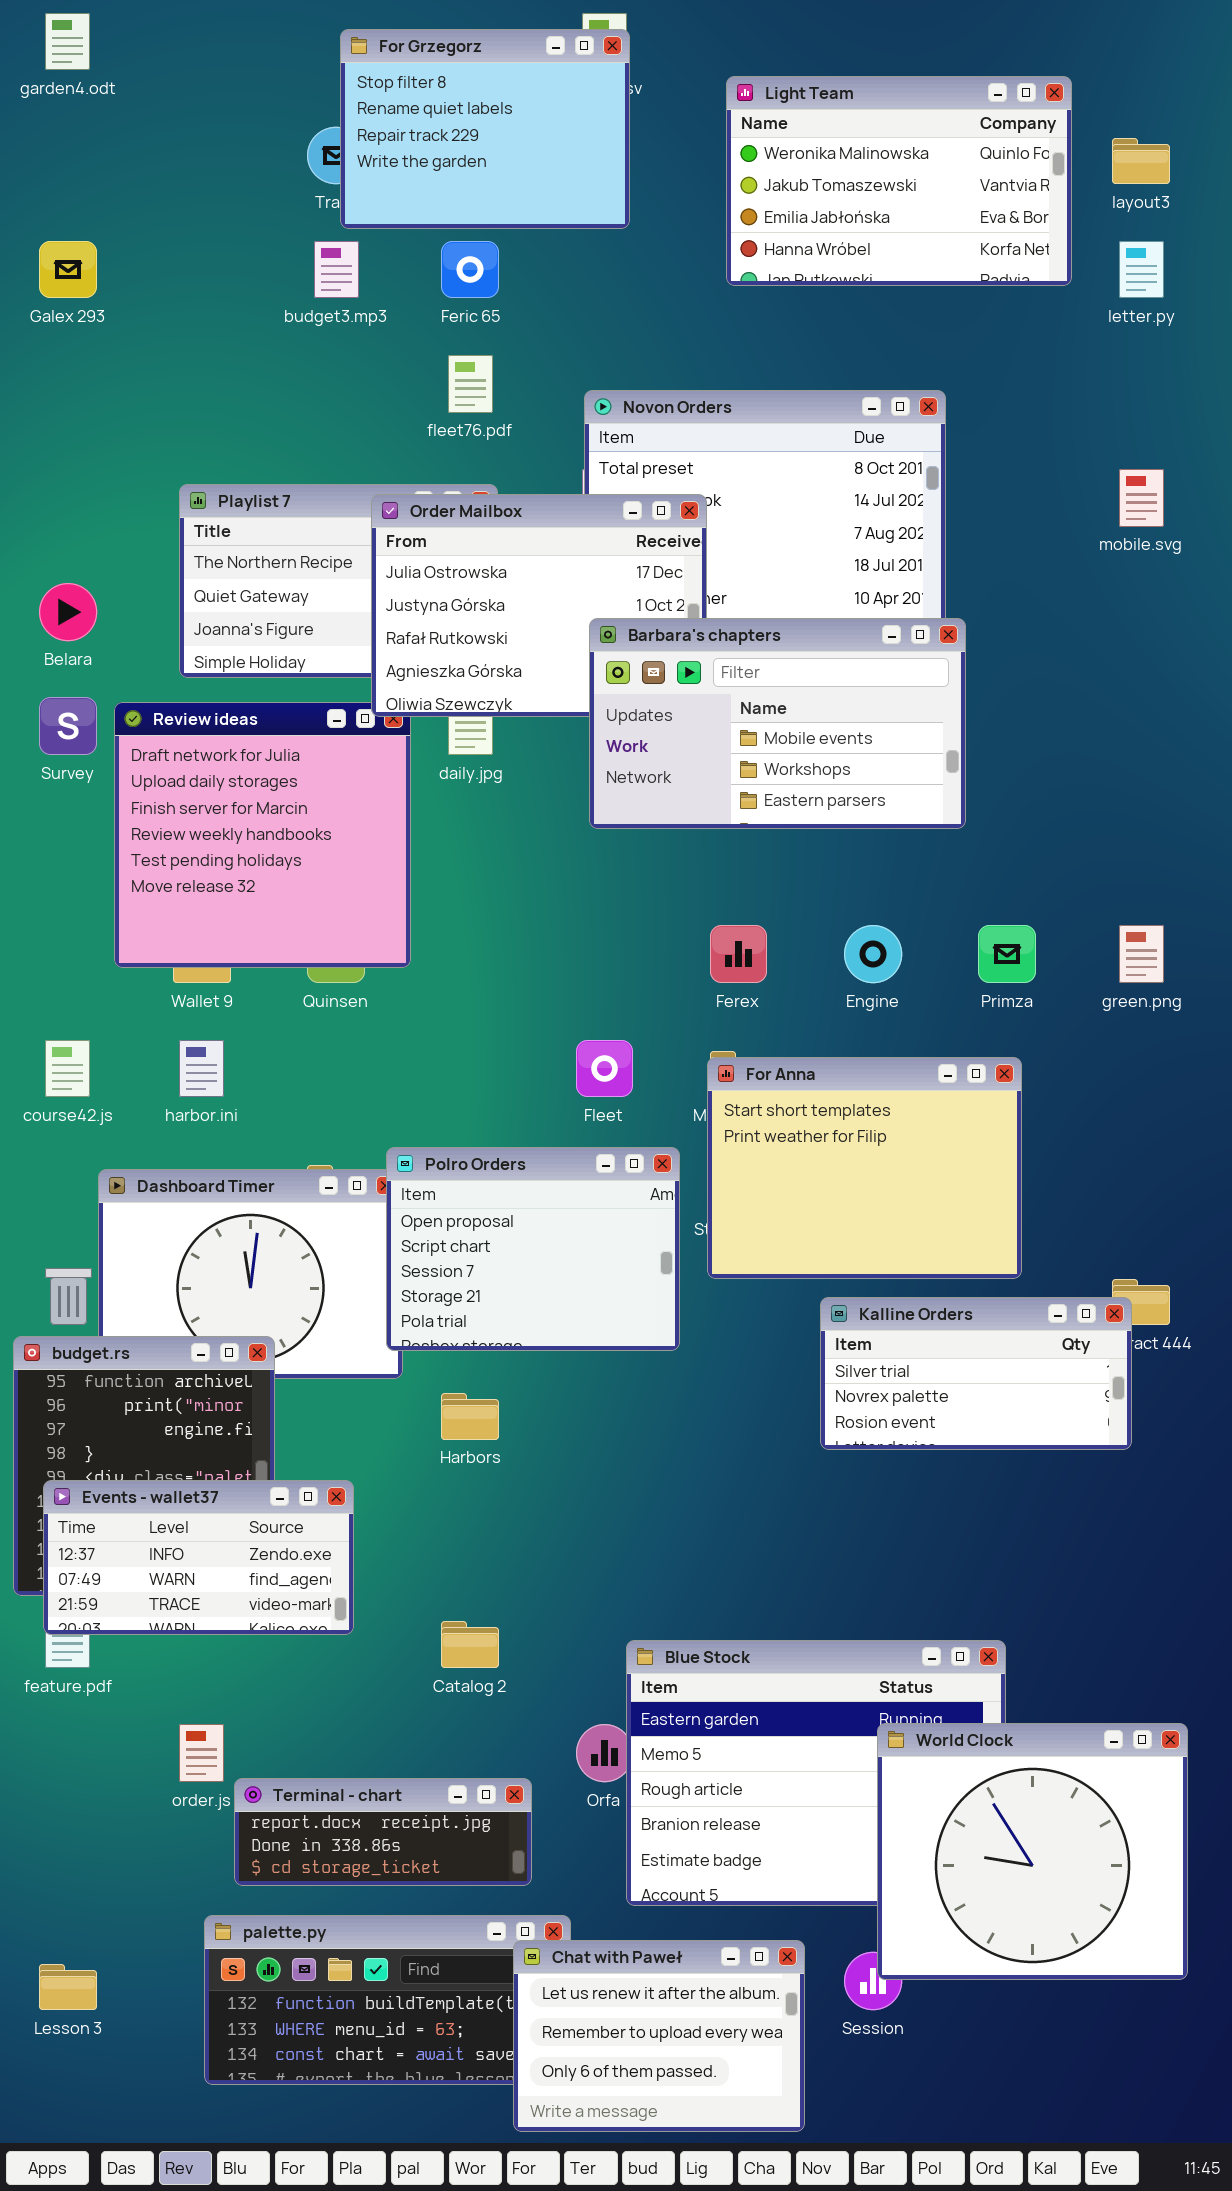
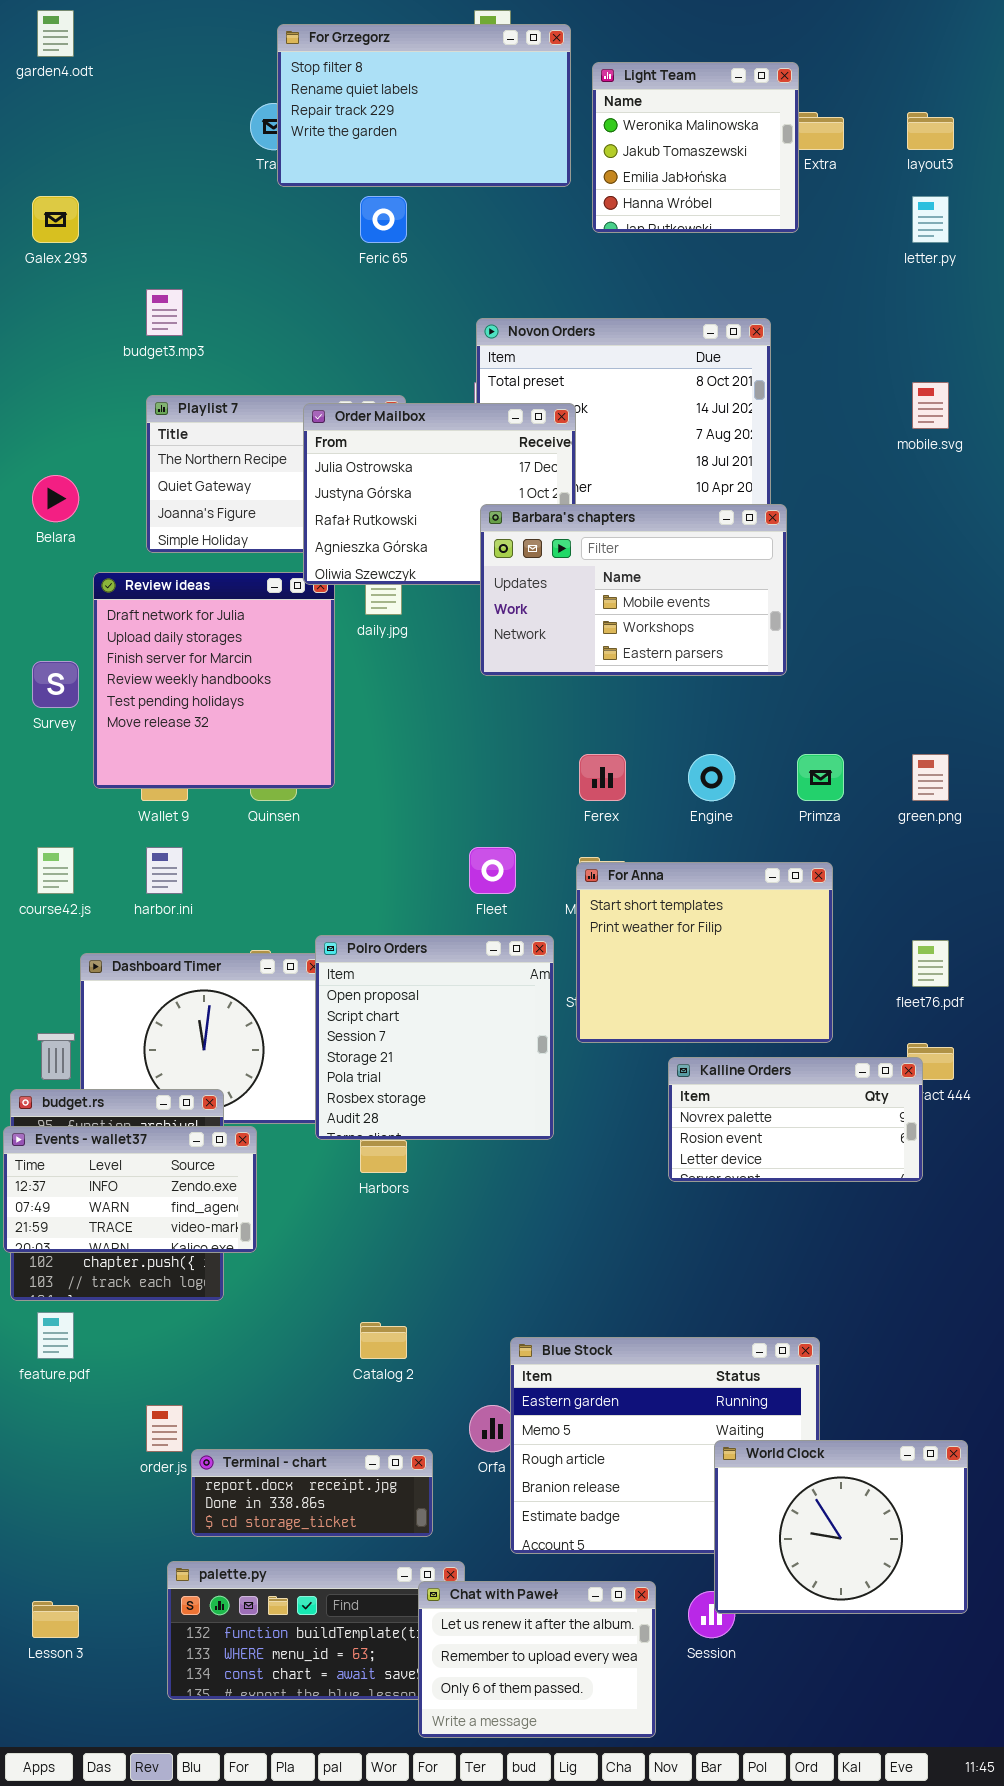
For Grzegorz: [340,29,630,229] -> [277,24,571,187], resized
Light Team: [726,76,1072,286] -> [592,62,799,233], resized
budget3.mp3: [314,241,359,298] -> [146,289,183,336], moved
fleet76.pdf: [448,355,493,413] -> [912,940,949,987], moved
Survey: [39,697,97,755] -> [32,661,79,708], moved
Polro Orders: [386,1147,680,1351] -> [315,935,554,1140], resized
Kalline Orders: [820,1297,1132,1450] -> [668,1057,923,1182], scrolled down 1 row
Events - wallet37: [43,1480,354,1635] -> [3,1126,257,1253], moved
World Clock: [877,1723,1188,1980] -> [714,1440,968,1614], resized

